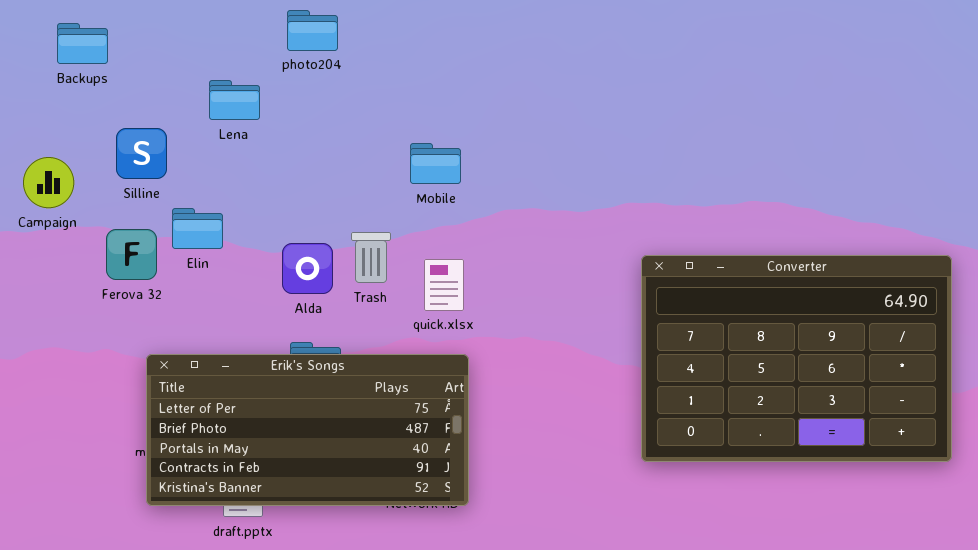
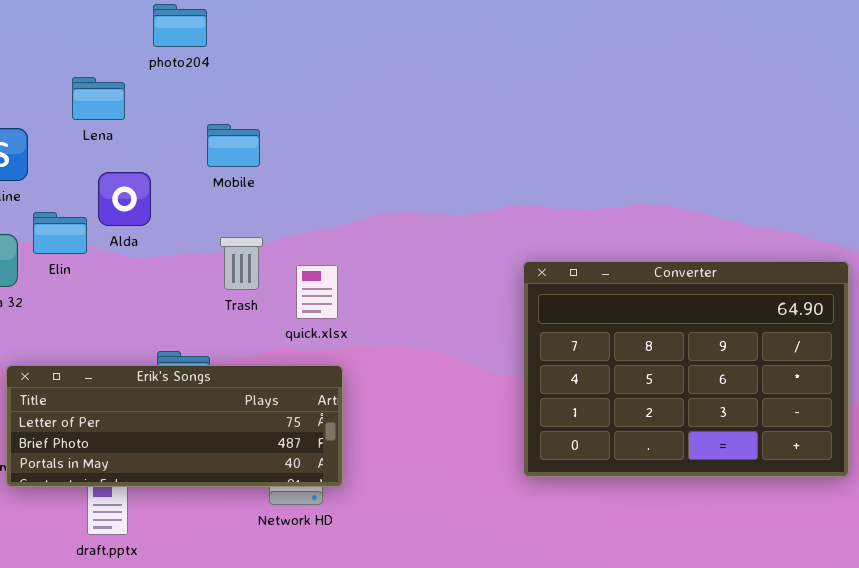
Mobile: [410,143,461,184] -> [207,124,260,167], moved
Alda: [282,243,333,294] -> [98,172,151,226], moved
Erik's Songs: [146,354,469,506] -> [6,365,343,487], resized

